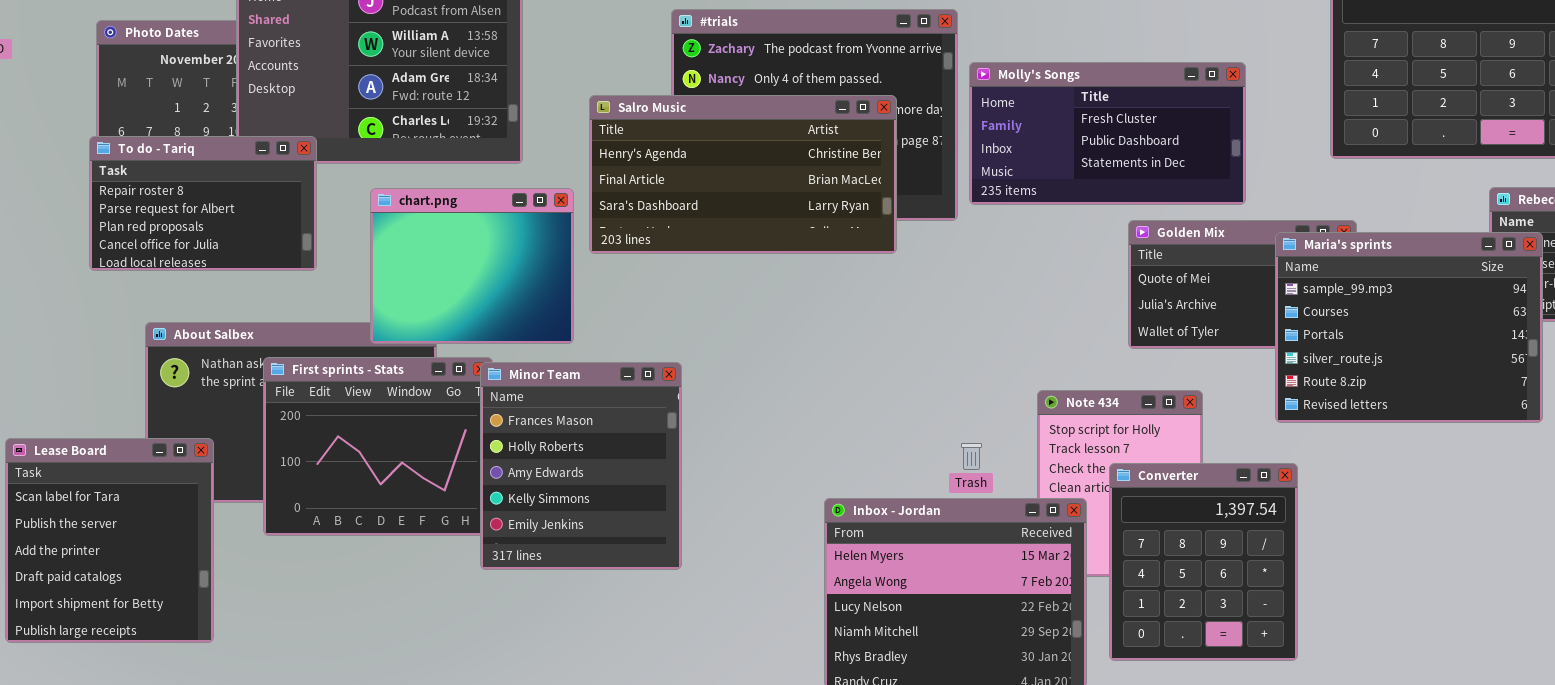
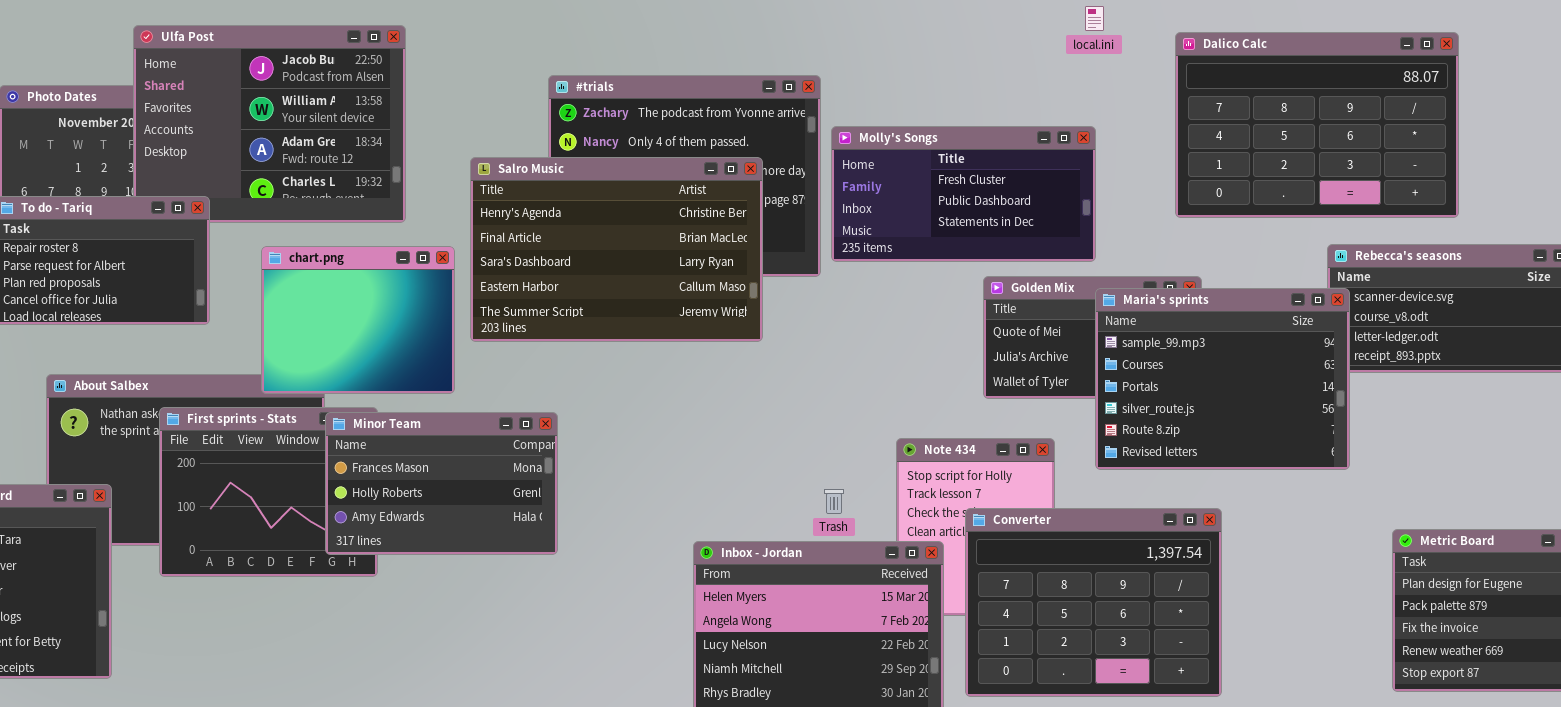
Salro Music: [589,95,897,254] -> [470,157,763,342], resized
Maria's sprints: [1275,232,1543,423] -> [1095,288,1350,470], moved
Minor Team: [480,362,682,570] -> [325,412,558,555], resized
Converter: [1109,463,1298,661] -> [965,508,1222,697], resized

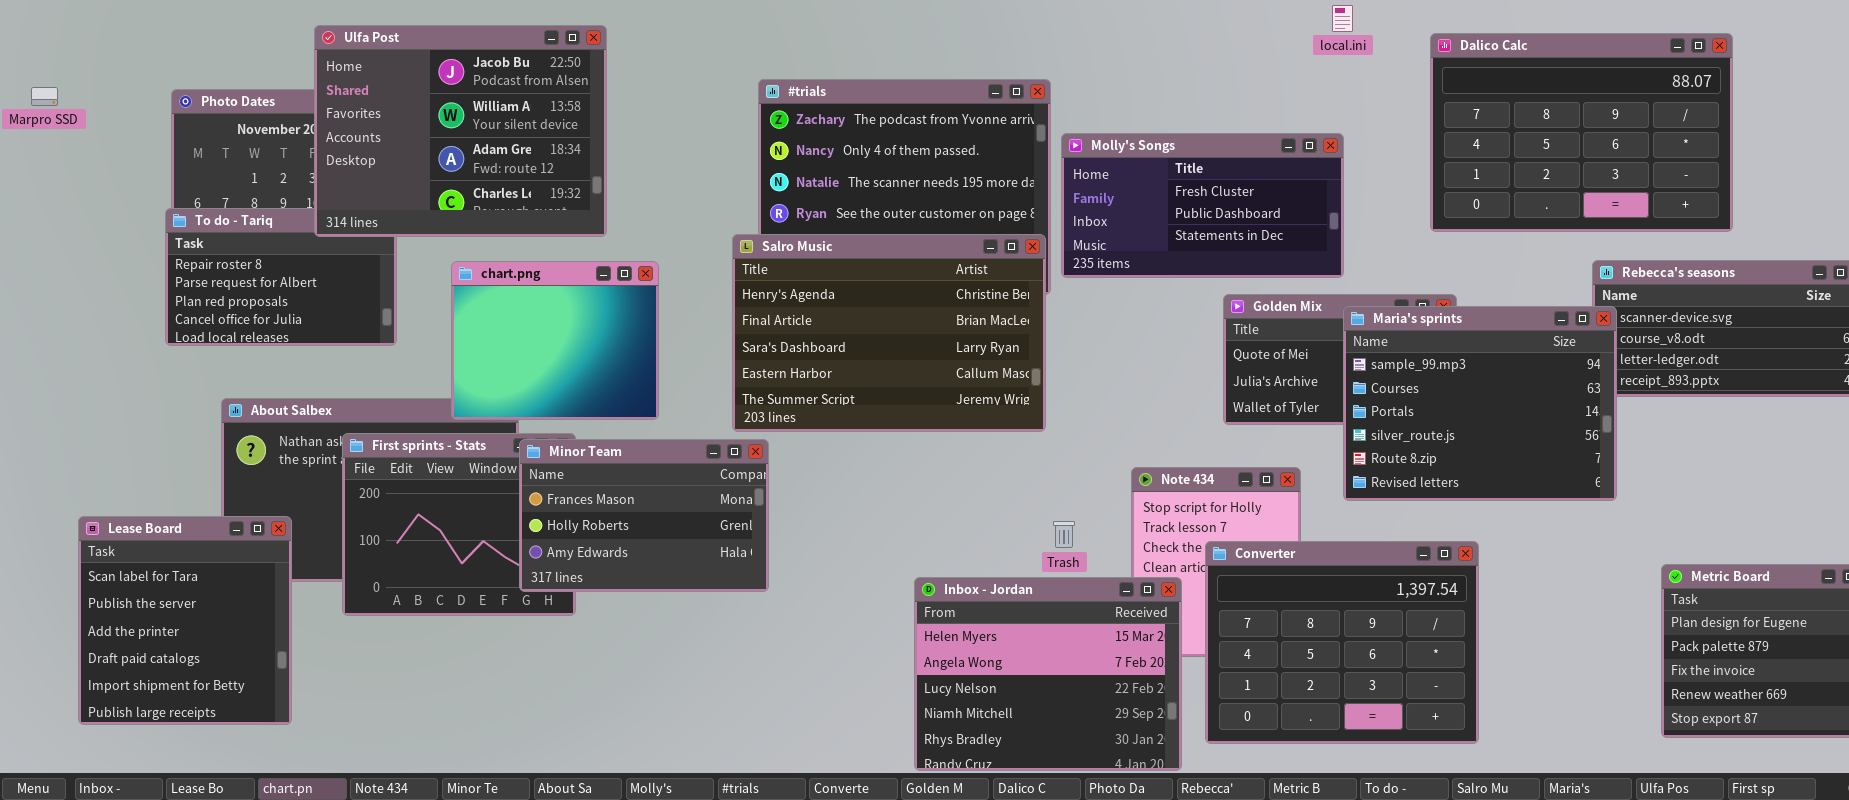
Ulfa Post: [133,25,406,223] -> [314,25,607,237], raised
Salro Music: [470,157,763,342] -> [732,234,1046,432], moved

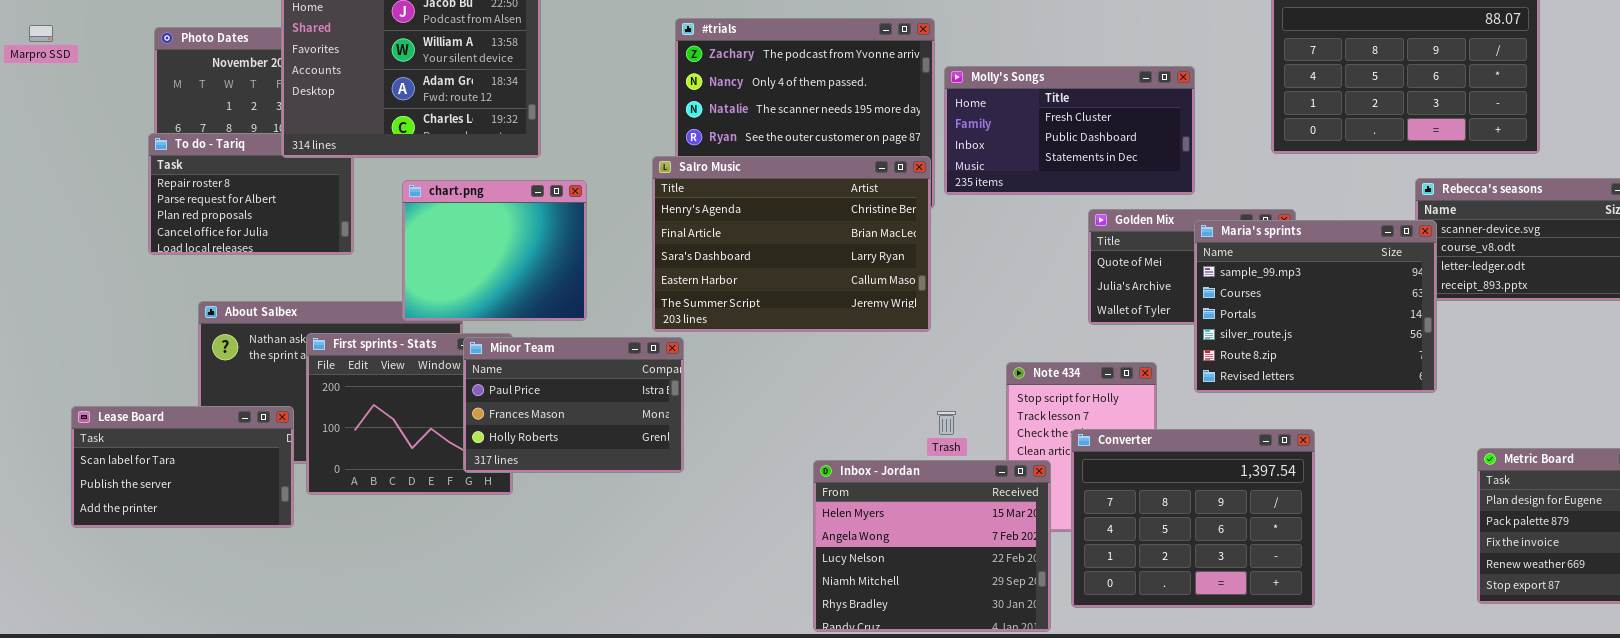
Minor Team: [519,439,769,592] -> [463,337,684,473], scrolled up 1 row
Lease Board: [78,516,292,725] -> [71,406,294,528], resized

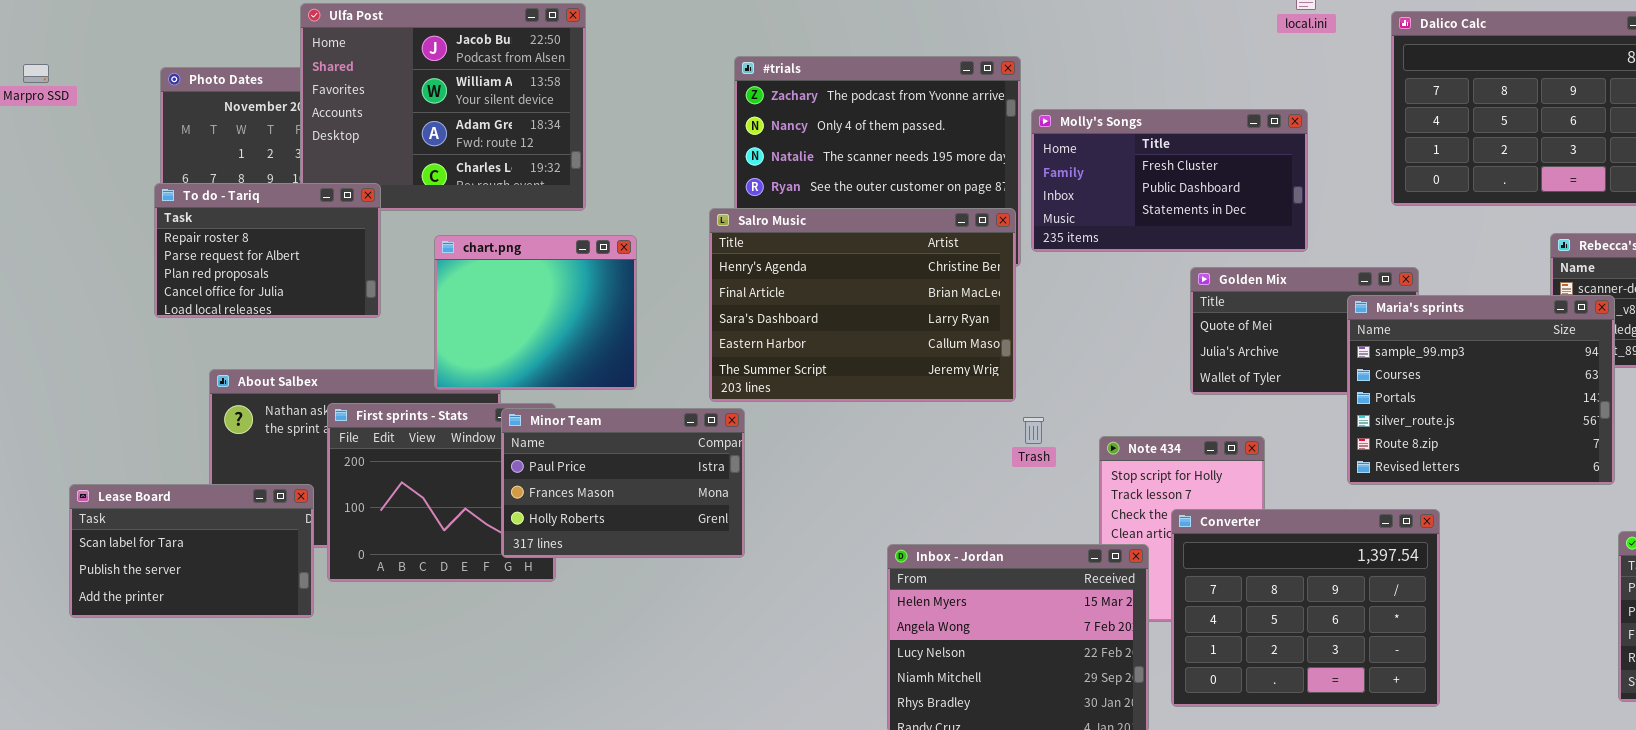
To do - Tariq: [148,133,354,255] -> [154,183,381,318], raised
Maria's sprints: [1194,220,1437,393] -> [1347,295,1615,485], moved
Trash: [937,411,956,435] -> [1023,417,1044,444], moved

